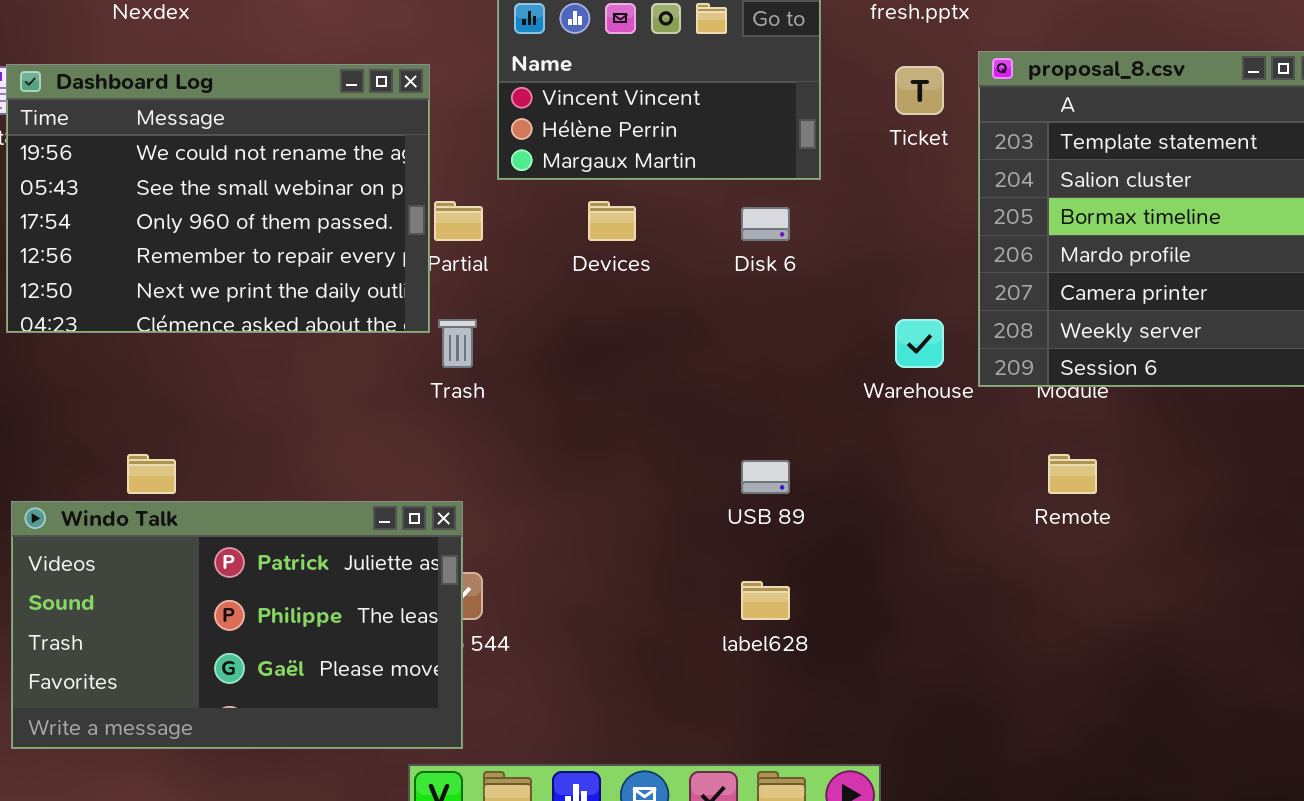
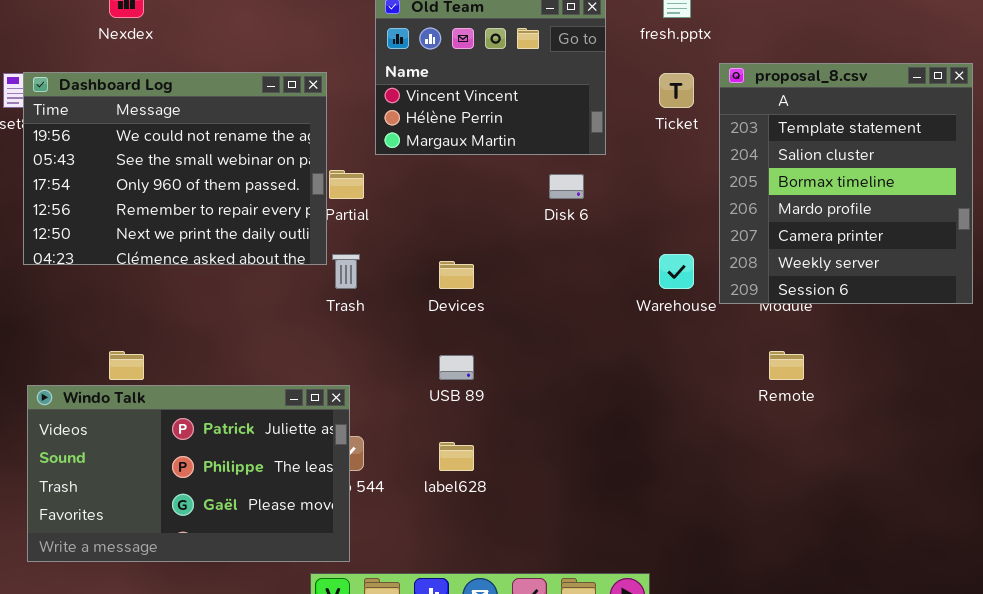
Devices: [588,201,636,241] -> [439,261,474,289], moved
USB 89: [741,460,790,494] -> [439,355,474,380], moved
label628: [741,581,790,620] -> [439,442,474,471], moved

